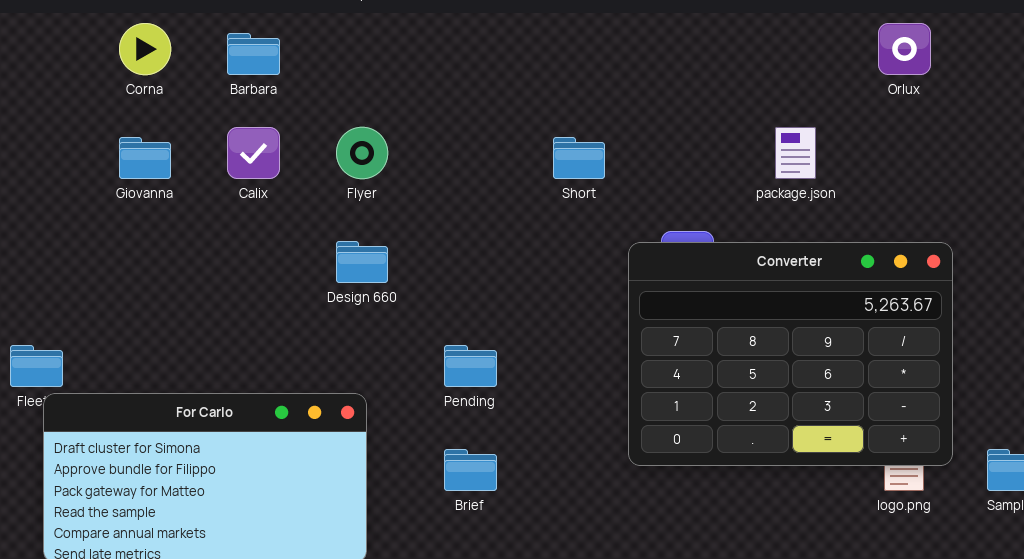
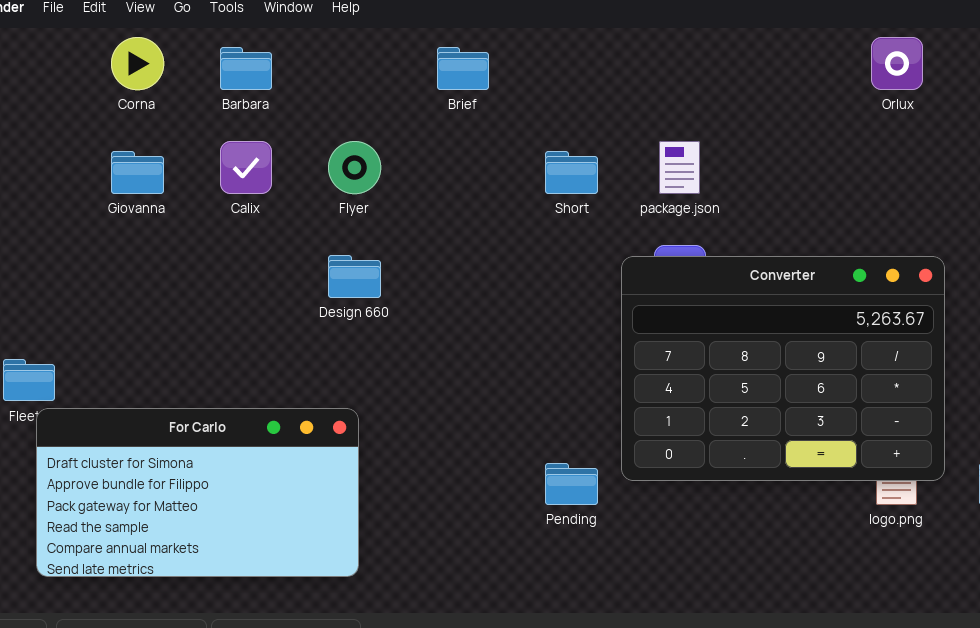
package.json: [775,127,816,179] -> [659,141,700,194], moved
Pending: [444,345,497,387] -> [545,463,598,505], moved
Brief: [444,449,497,491] -> [437,47,489,90], moved

